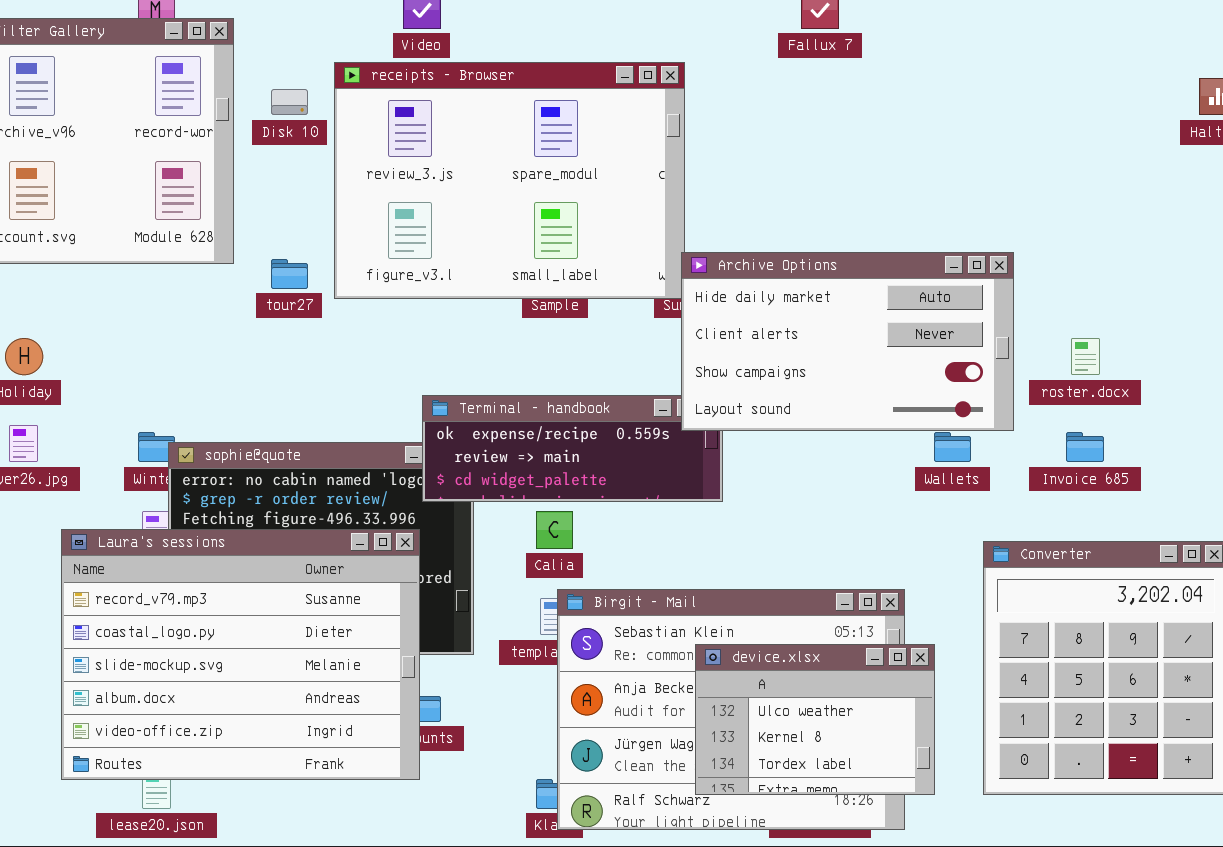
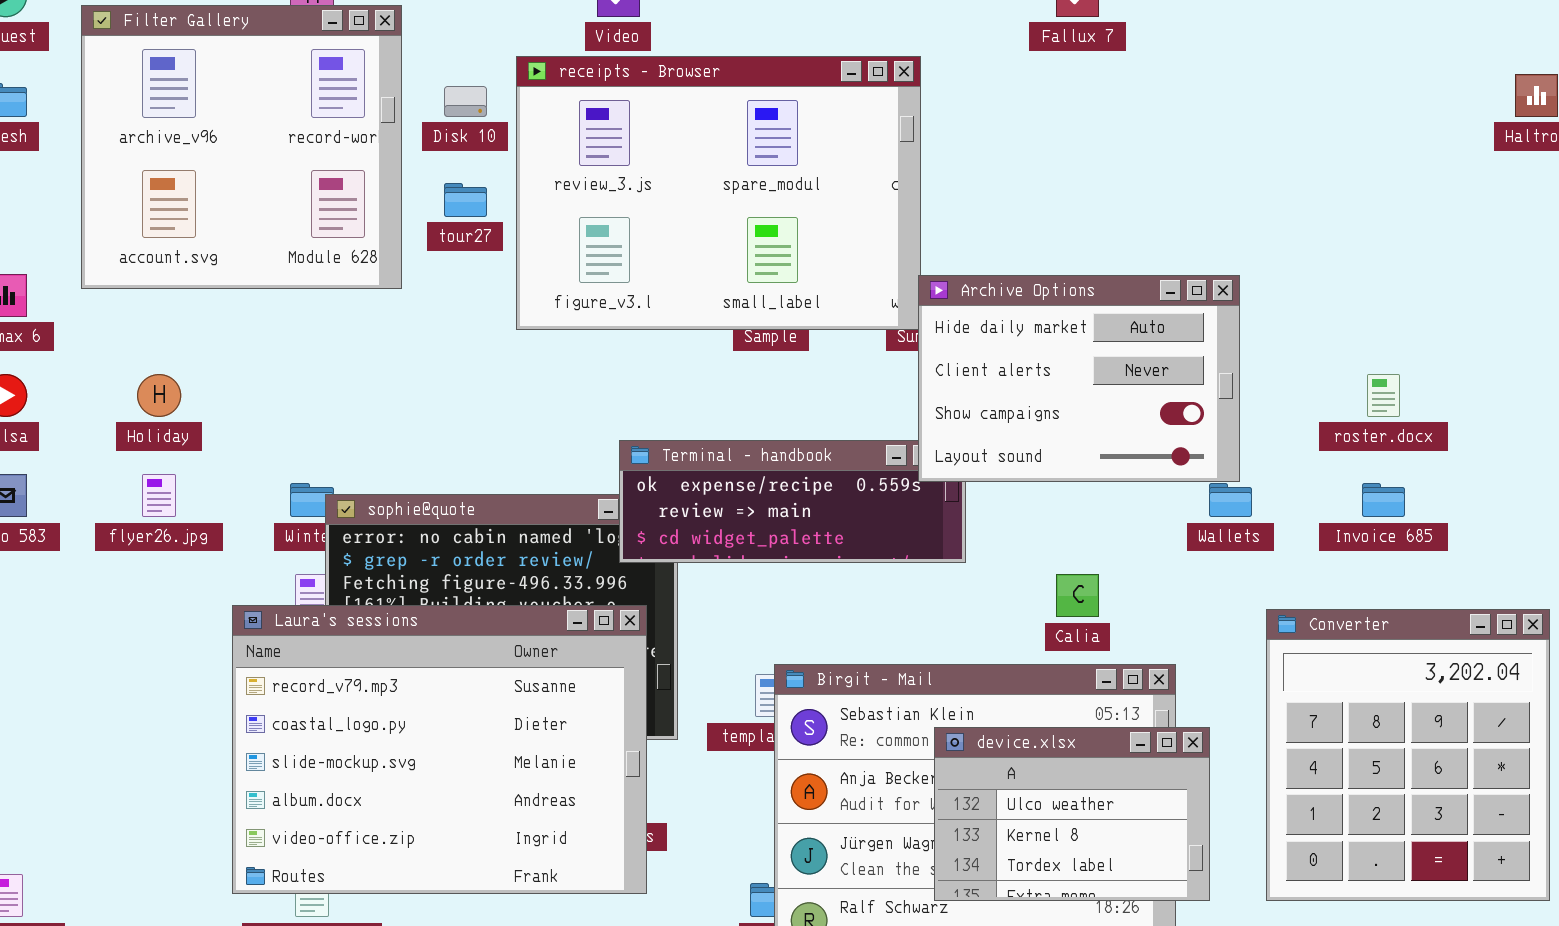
Archive Options: [681,252,1014,431] -> [918,275,1240,482], resized
tour27: [271,259,308,289] -> [444,183,487,217], moved
Calia: [536,511,573,549] -> [1056,574,1099,617], moved
Laura's sessions: [61,529,420,780] -> [232,605,647,894], moved

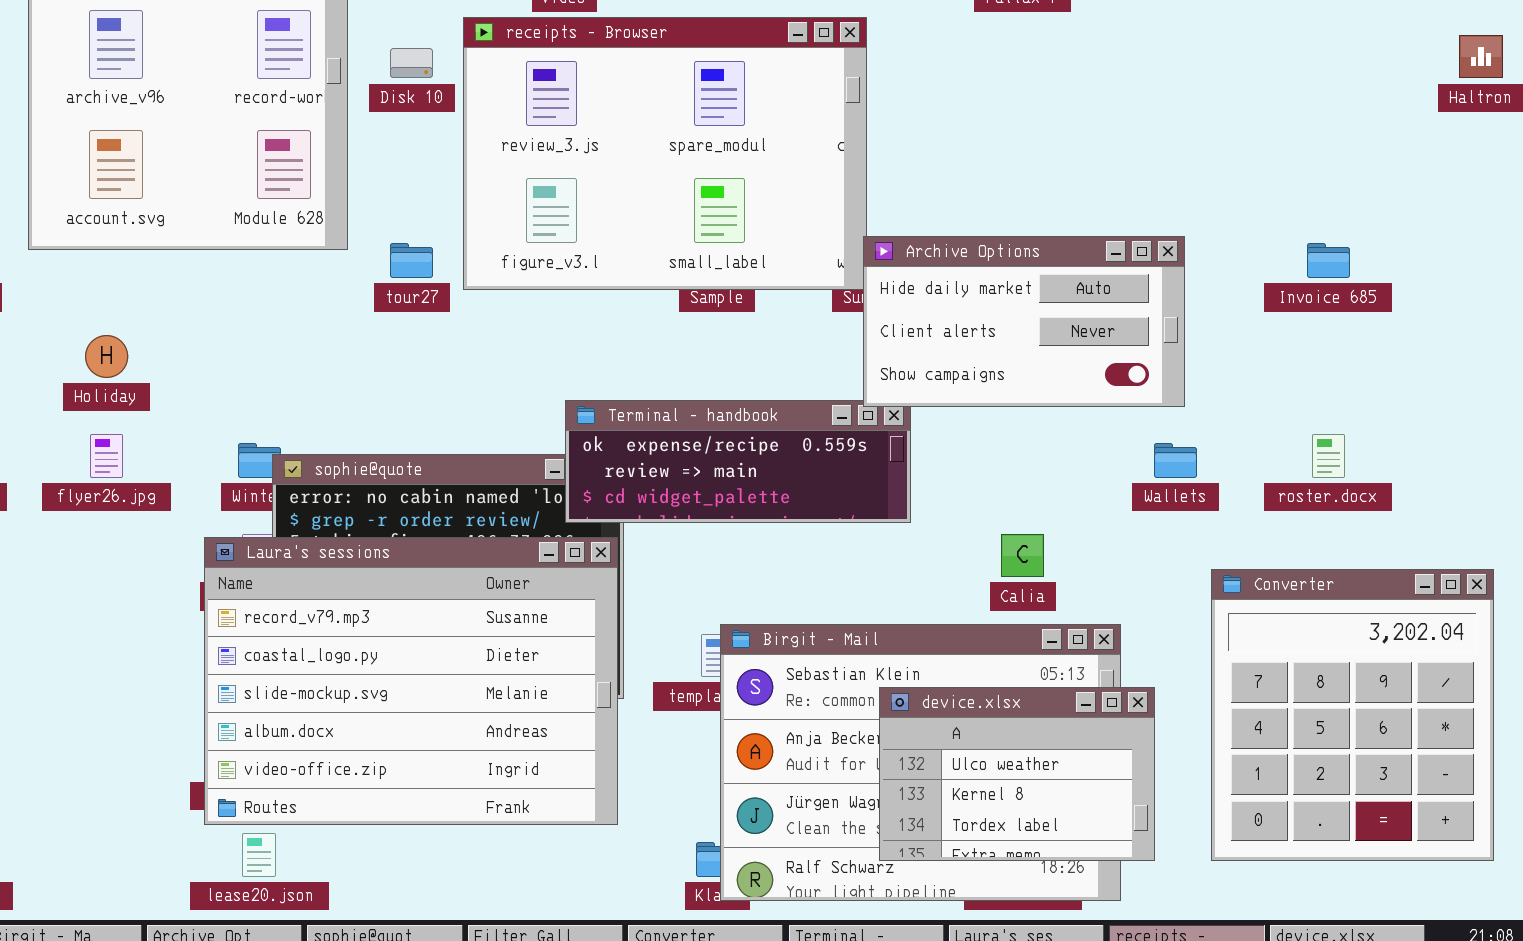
tour27: [444,183,487,217] -> [390,243,433,278], moved
Archive Options: [918,275,1240,482] -> [863,236,1185,407], resized
roster.docx: [1367,374,1400,417] -> [1312,434,1345,478], moved
Invoice 685: [1362,483,1405,517] -> [1307,243,1350,278], moved
Laura's sessions: [232,605,647,894] -> [204,537,618,825], moved

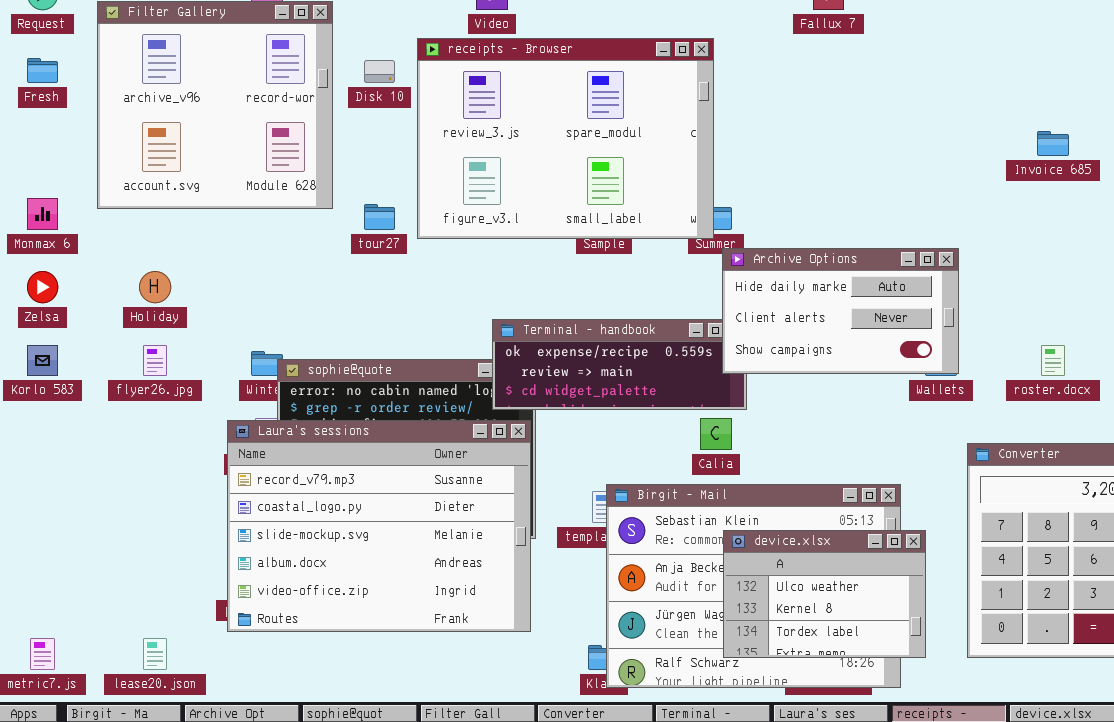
Archive Options: [863,236,1185,407] -> [722,248,959,374], moved
Invoice 685: [1307,243,1350,278] -> [1037,131,1069,156], moved
Calia: [1001,534,1044,577] -> [700,418,732,450], moved
lease20.json: [242,833,276,877] -> [143,638,167,670], moved

